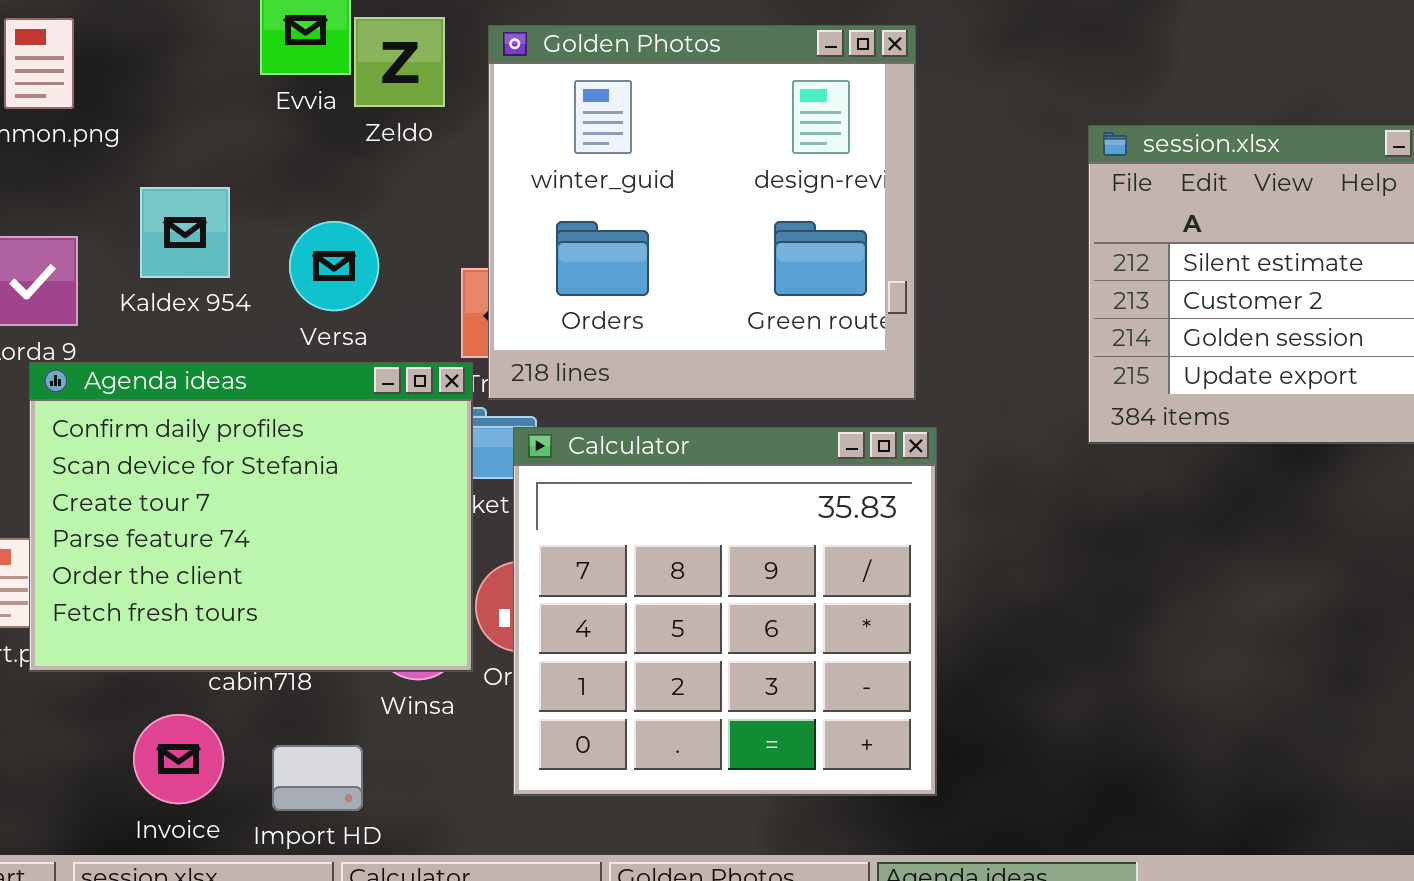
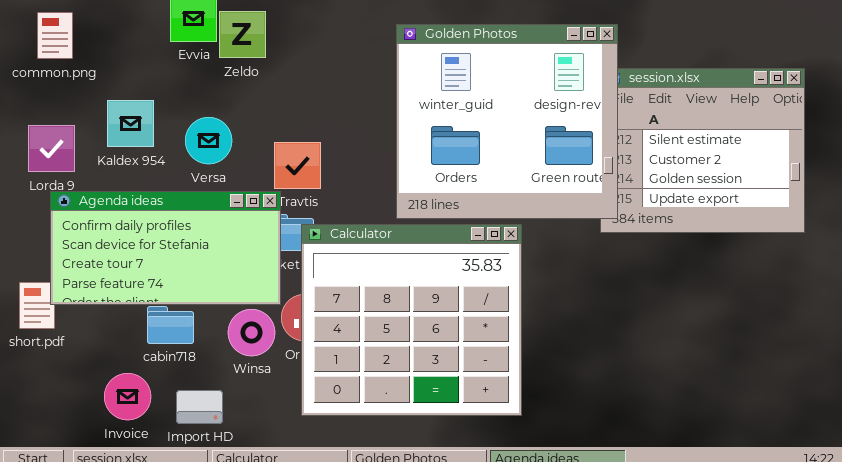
Golden Photos: [488,25,916,400] -> [396,24,618,219], moved
Agenda ideas: [29,362,473,672] -> [50,191,281,305], resized

